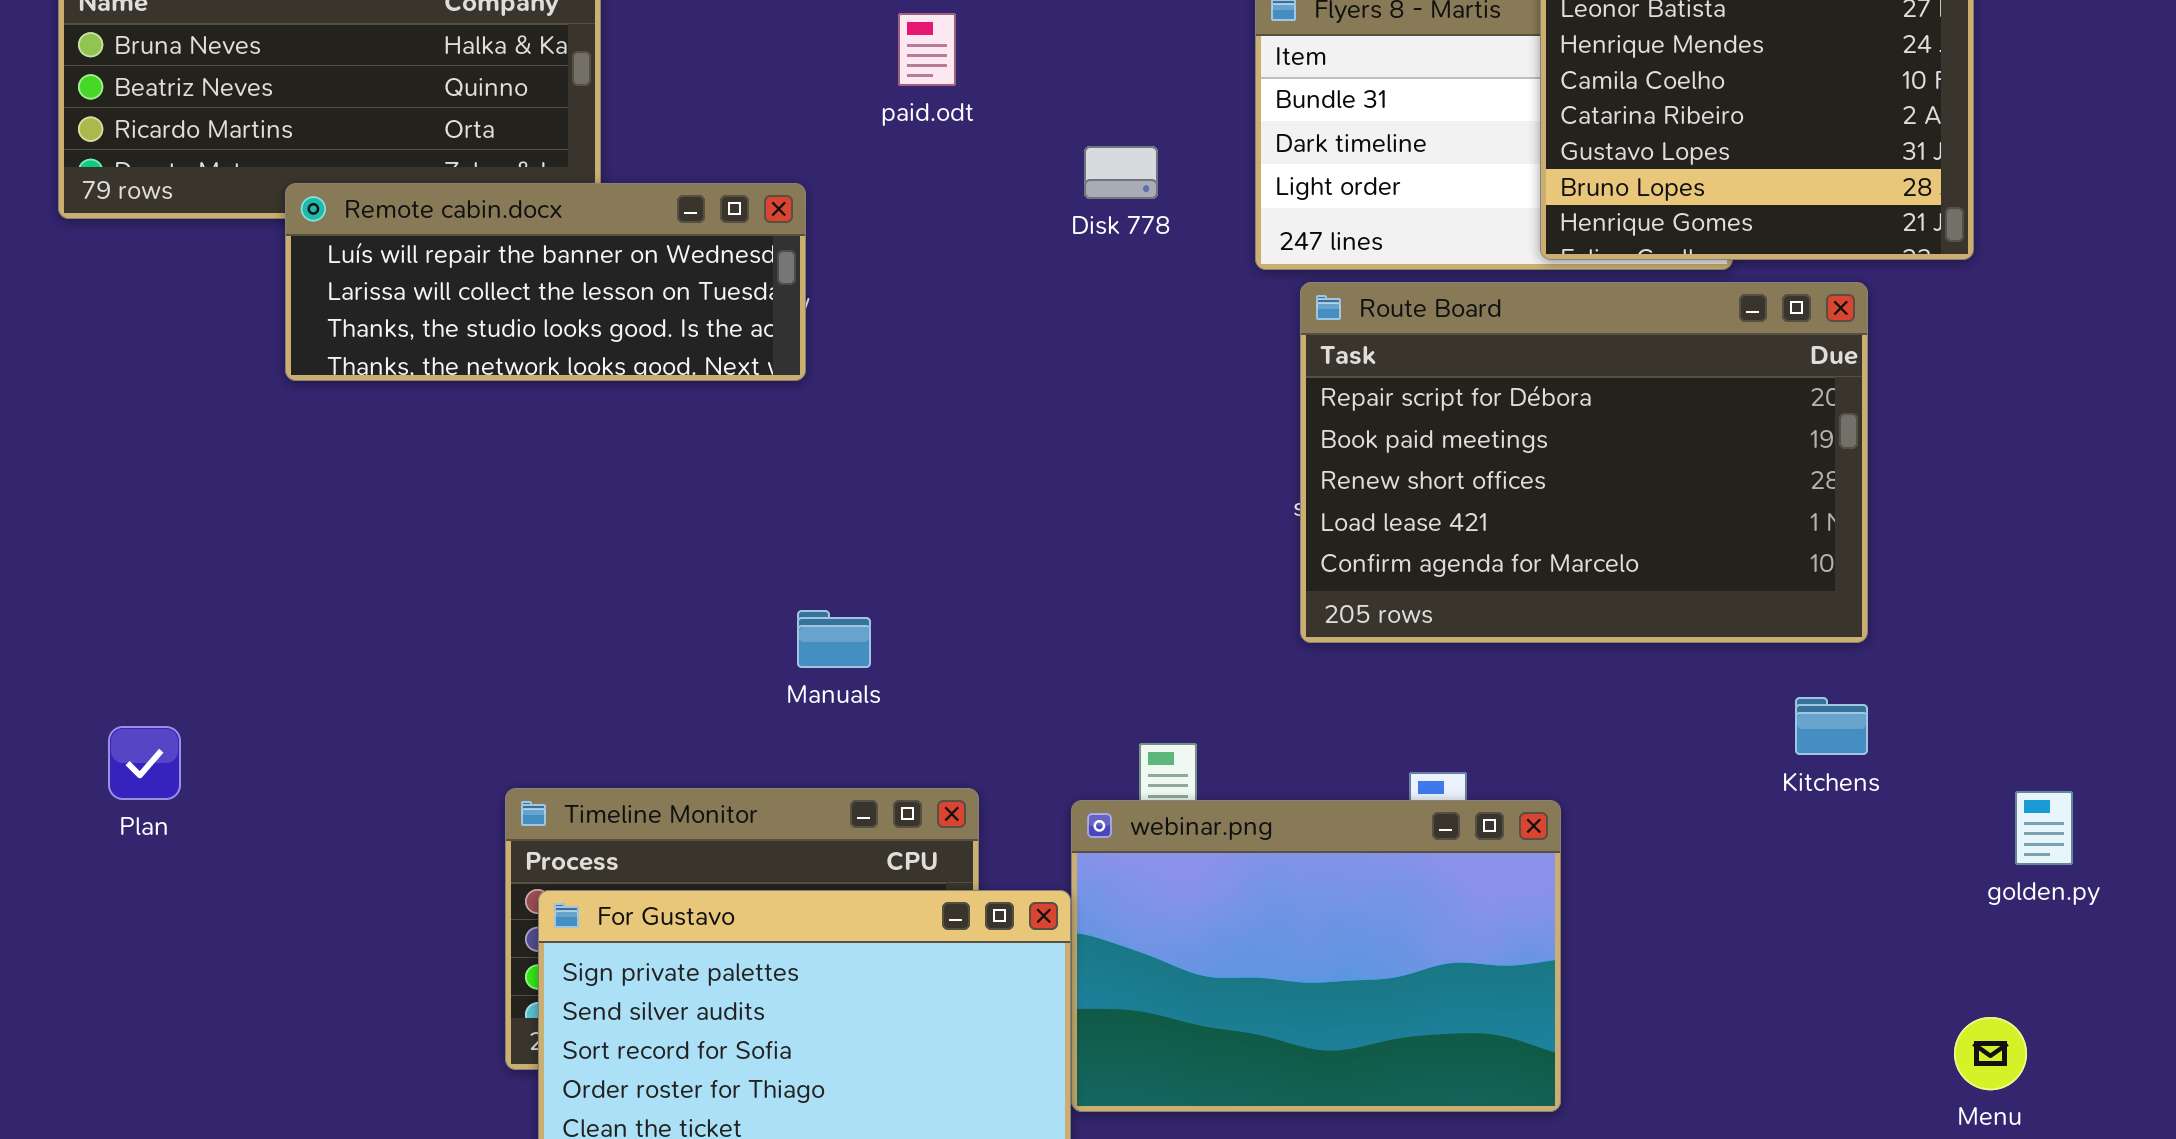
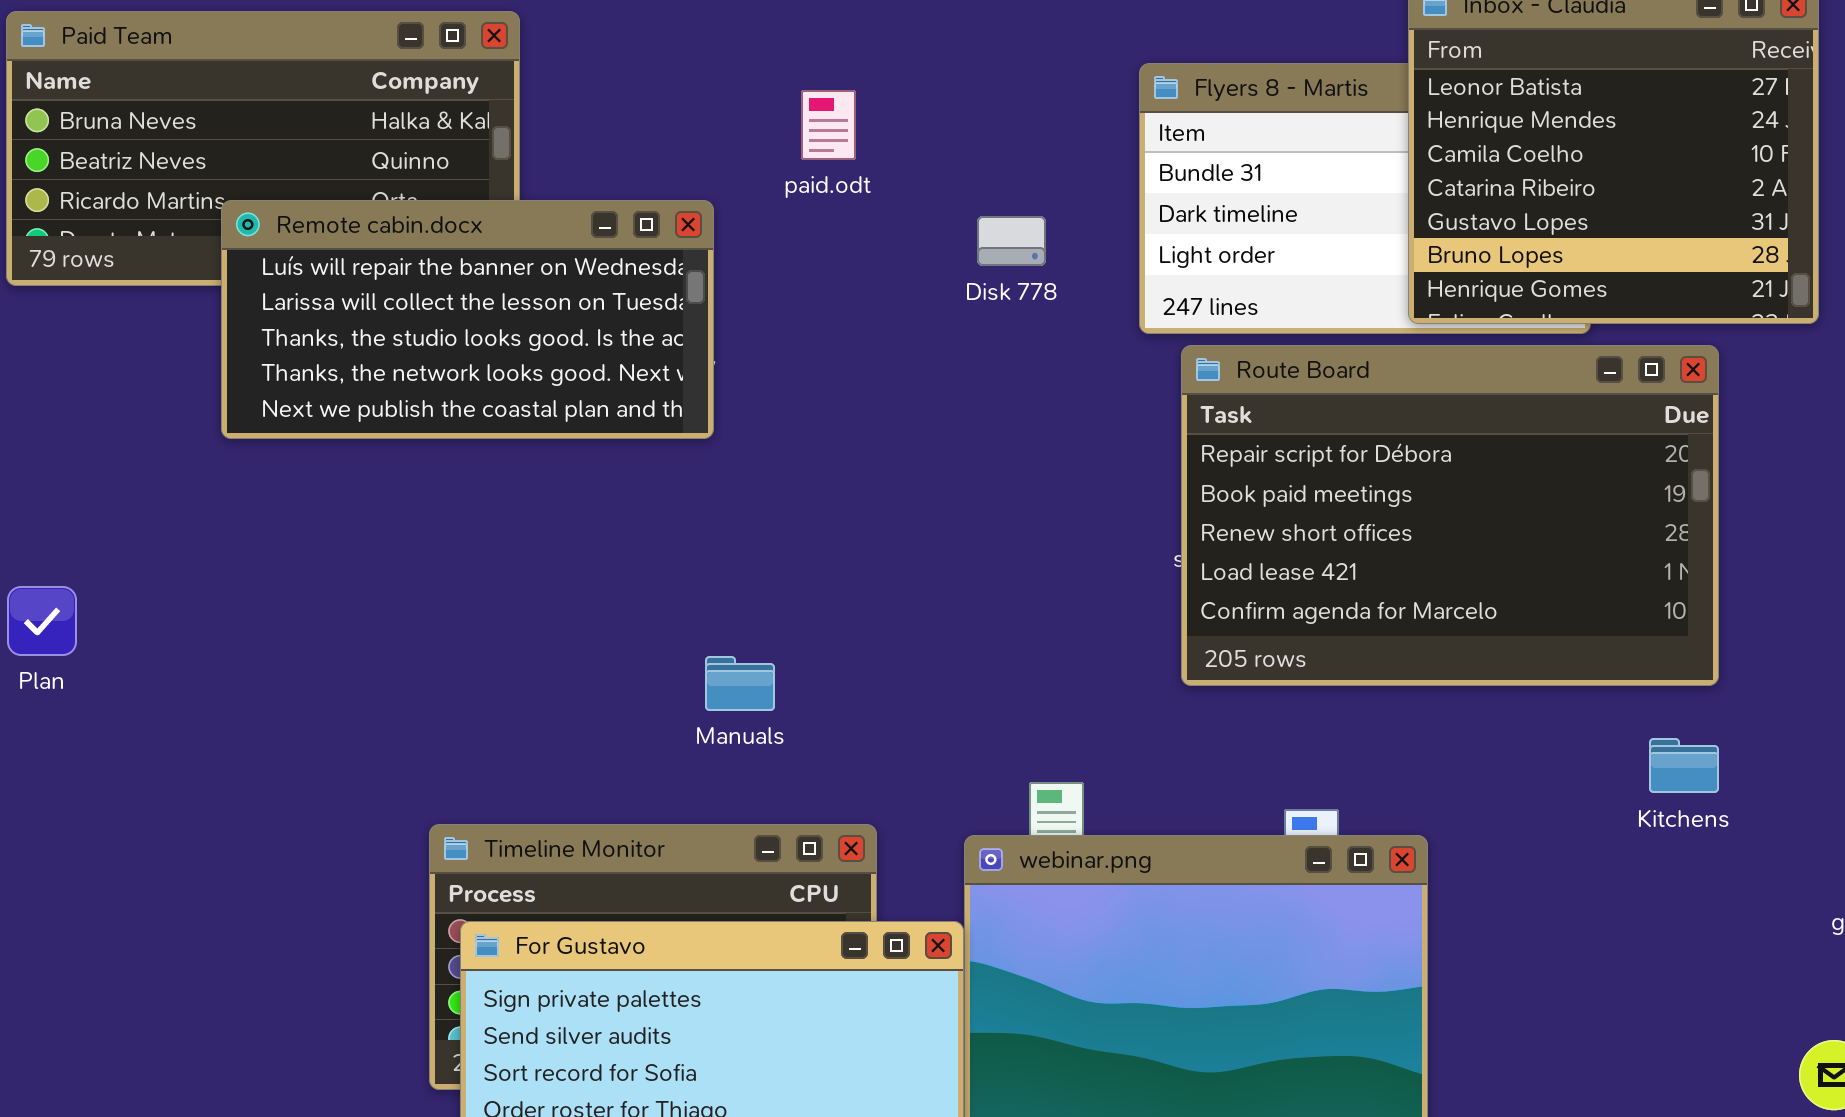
Remote cabin.docx: [285,183,806,381] -> [221,200,714,439], resized
Plan: [108,726,181,800] -> [7,586,77,656], moved

